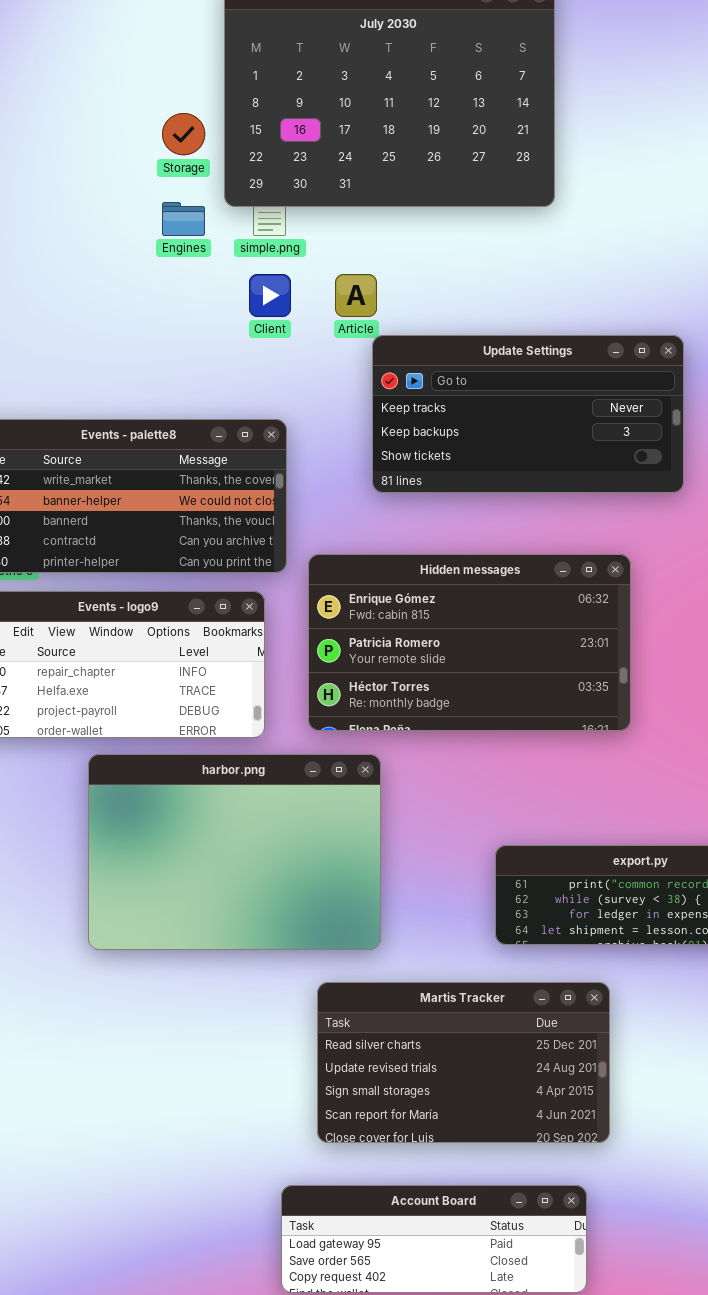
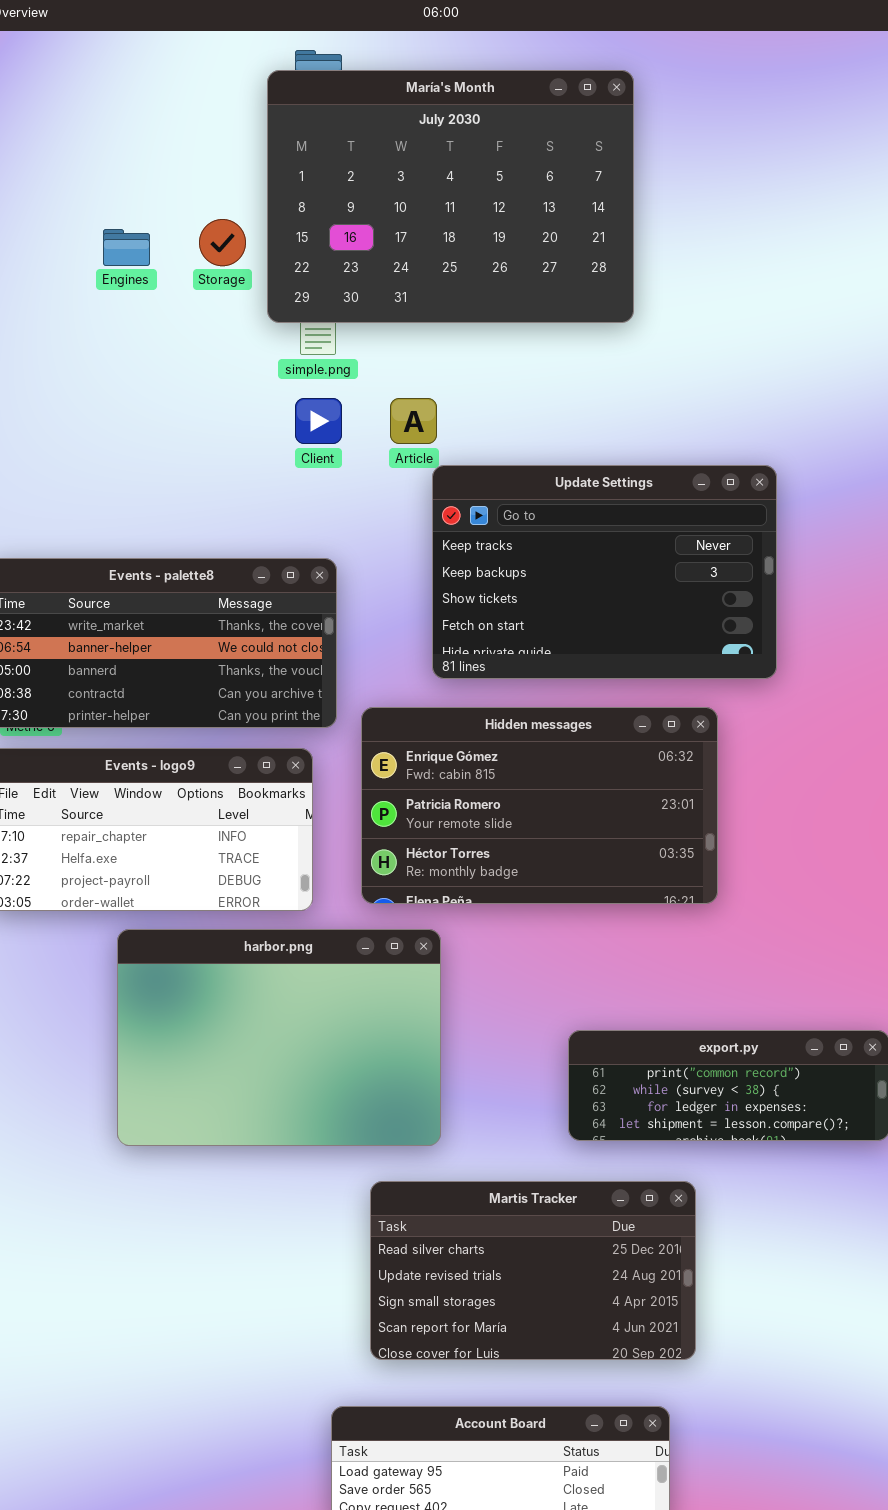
Engines: [162,202,205,236] -> [103,229,150,266], moved
Update Settings: [372,335,684,493] -> [432,465,777,679], resized

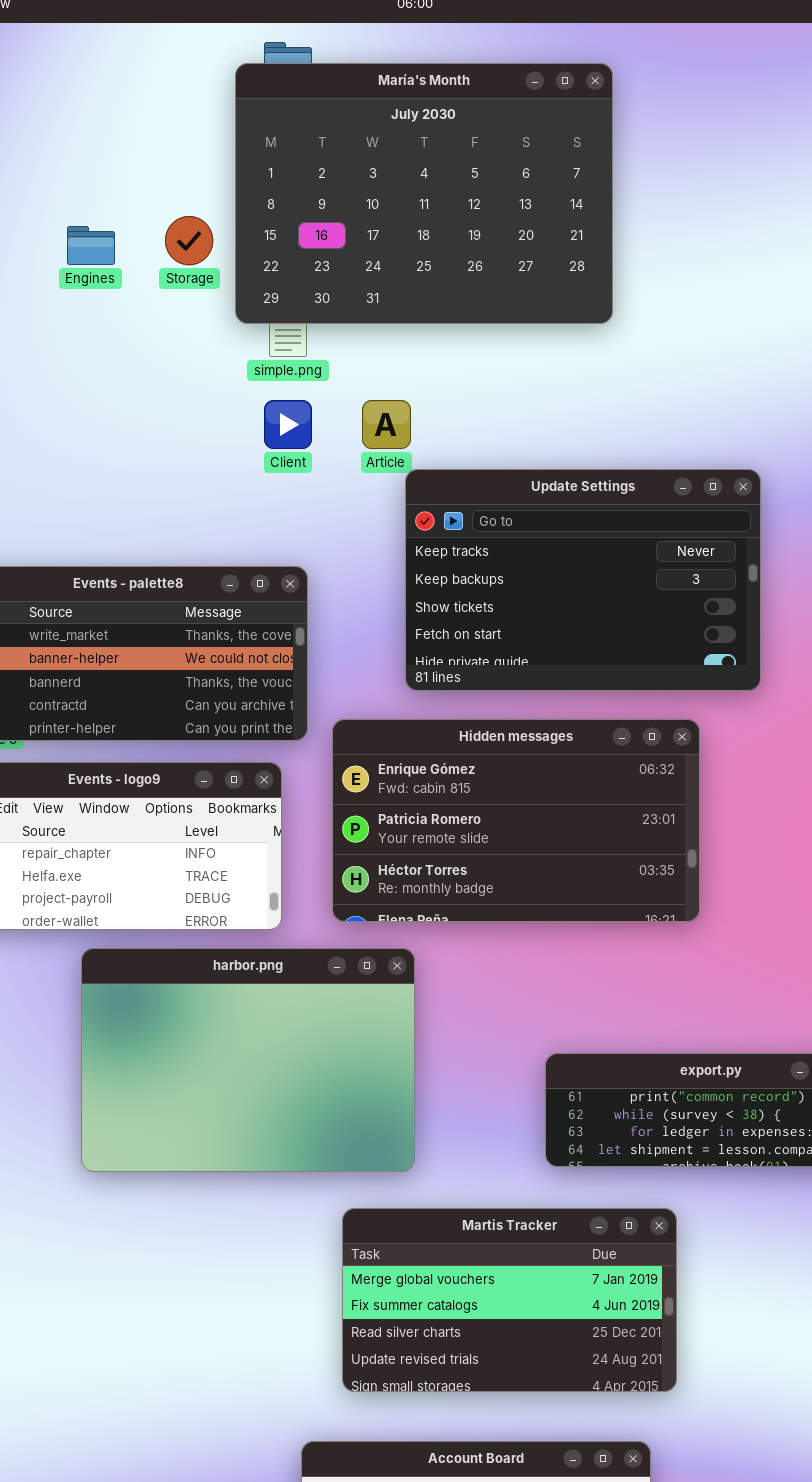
Martis Tracker: [370,1181,696,1360] -> [342,1208,677,1392], scrolled up 2 rows

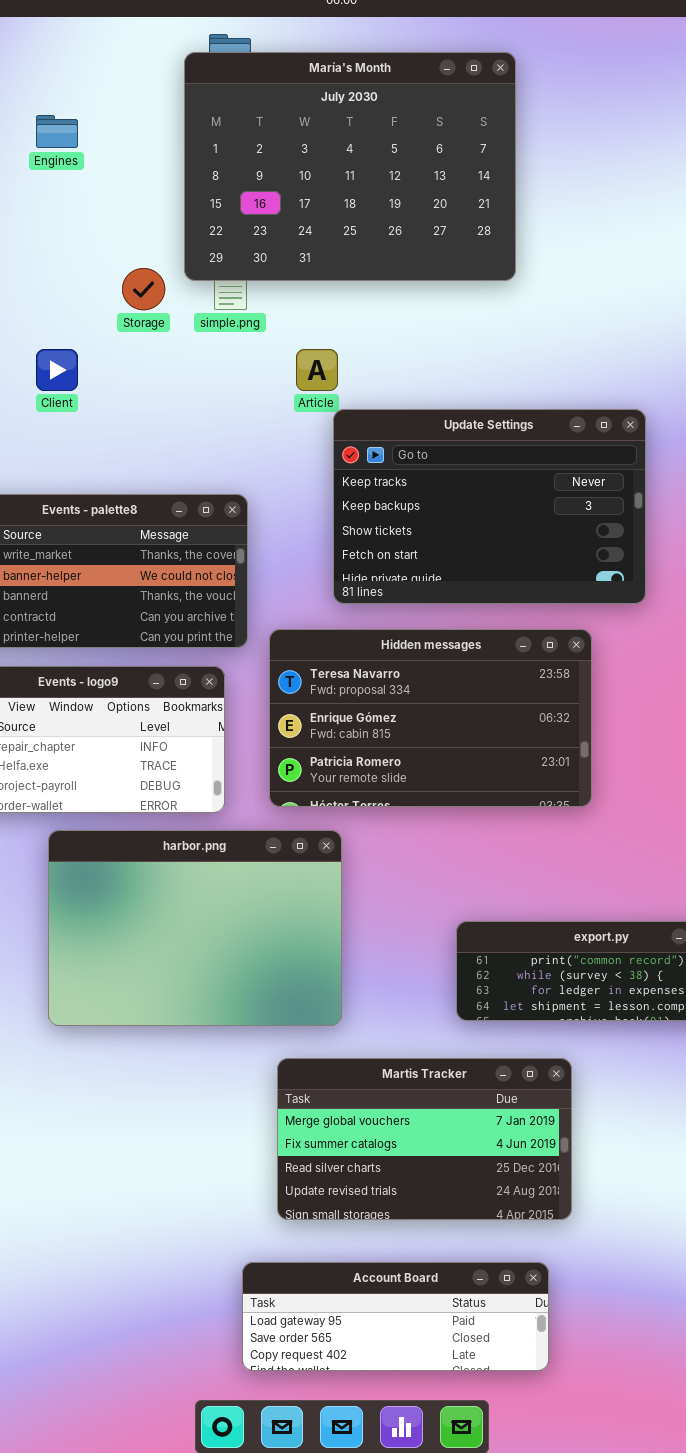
Storage: [165,216,213,265] -> [122,268,165,310], moved
Engines: [67,226,115,265] -> [36,115,78,148], moved
Client: [264,400,312,449] -> [36,349,78,391], moved
Hidden messages: [332,719,700,922] -> [269,629,592,807], scrolled up 1 row

